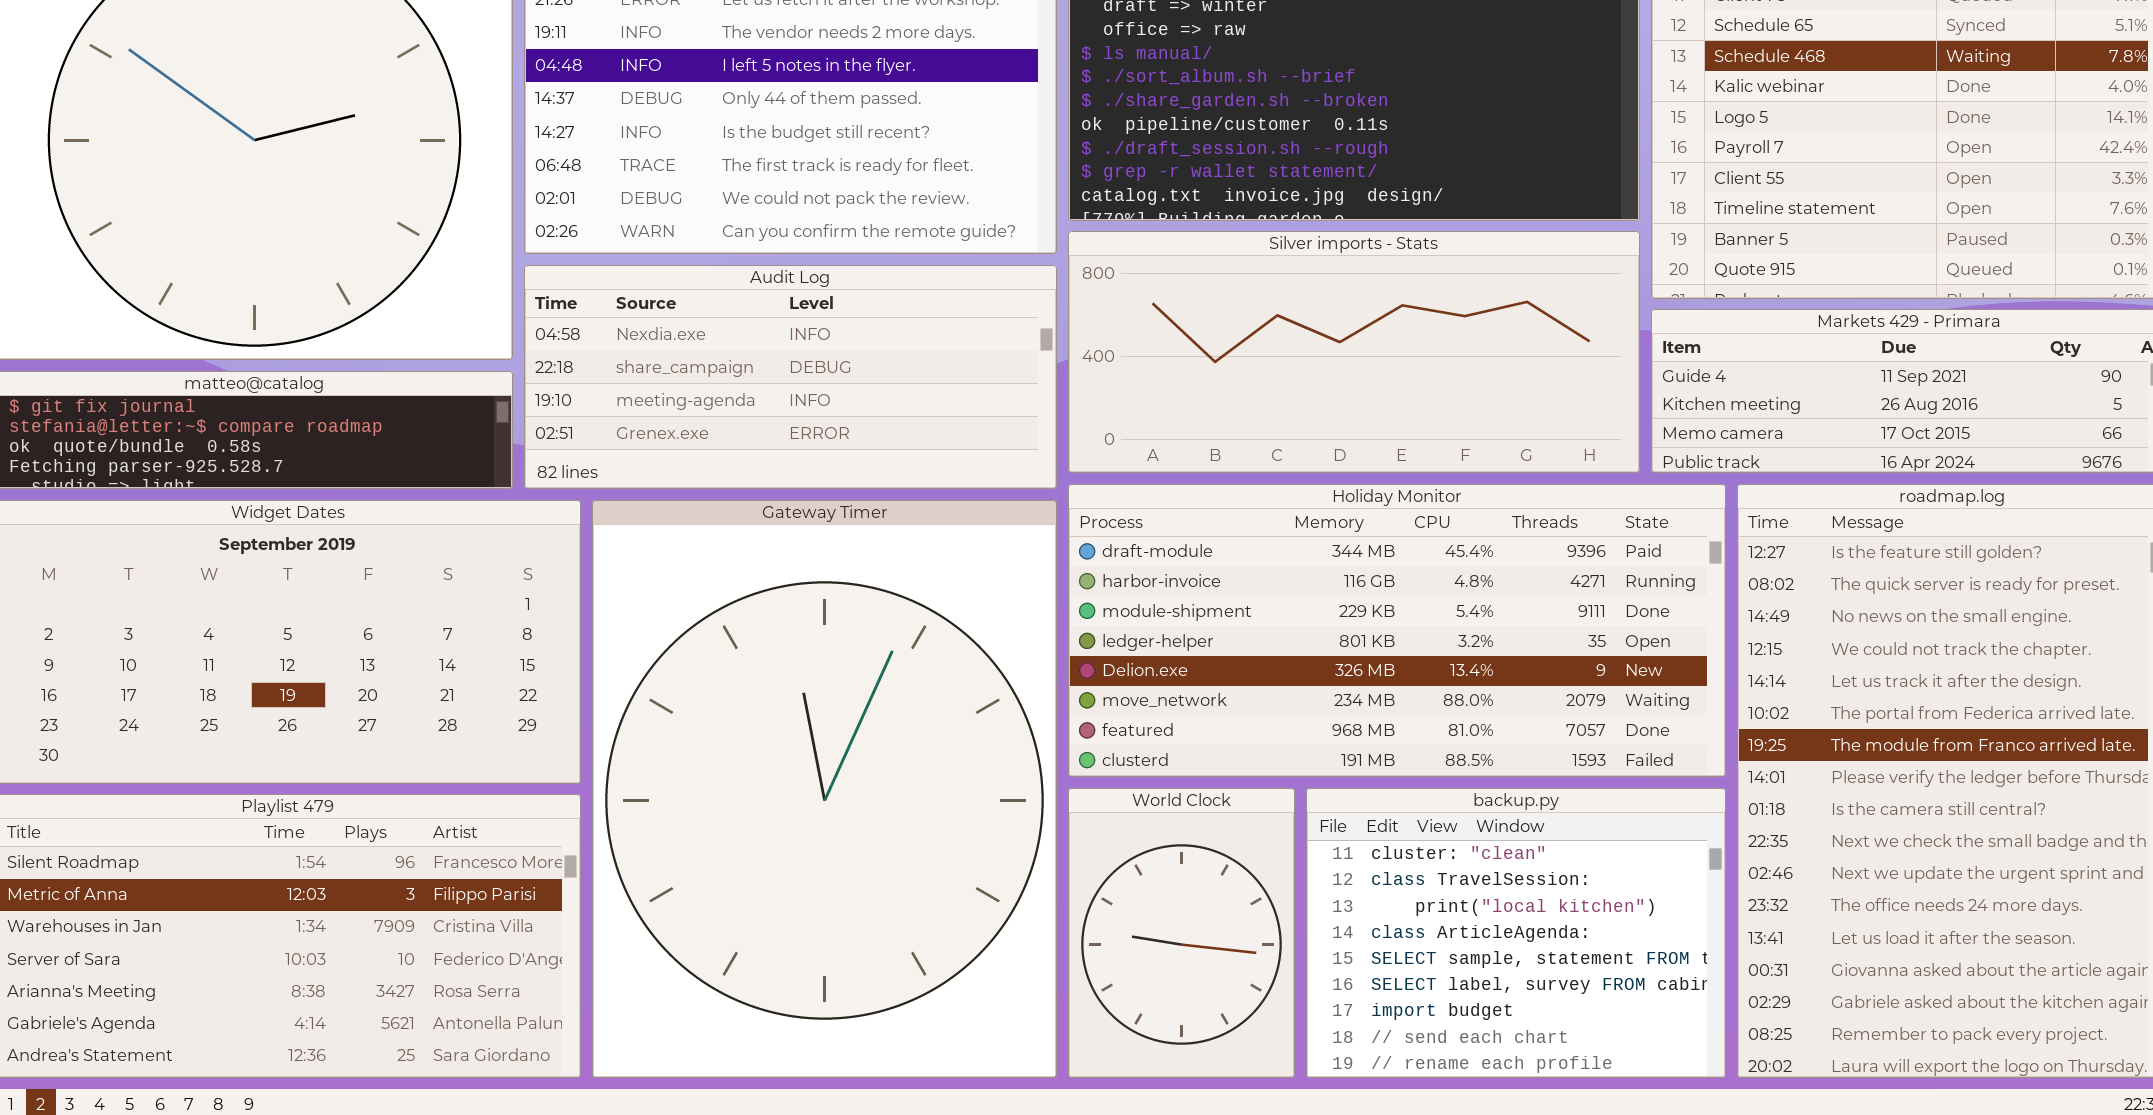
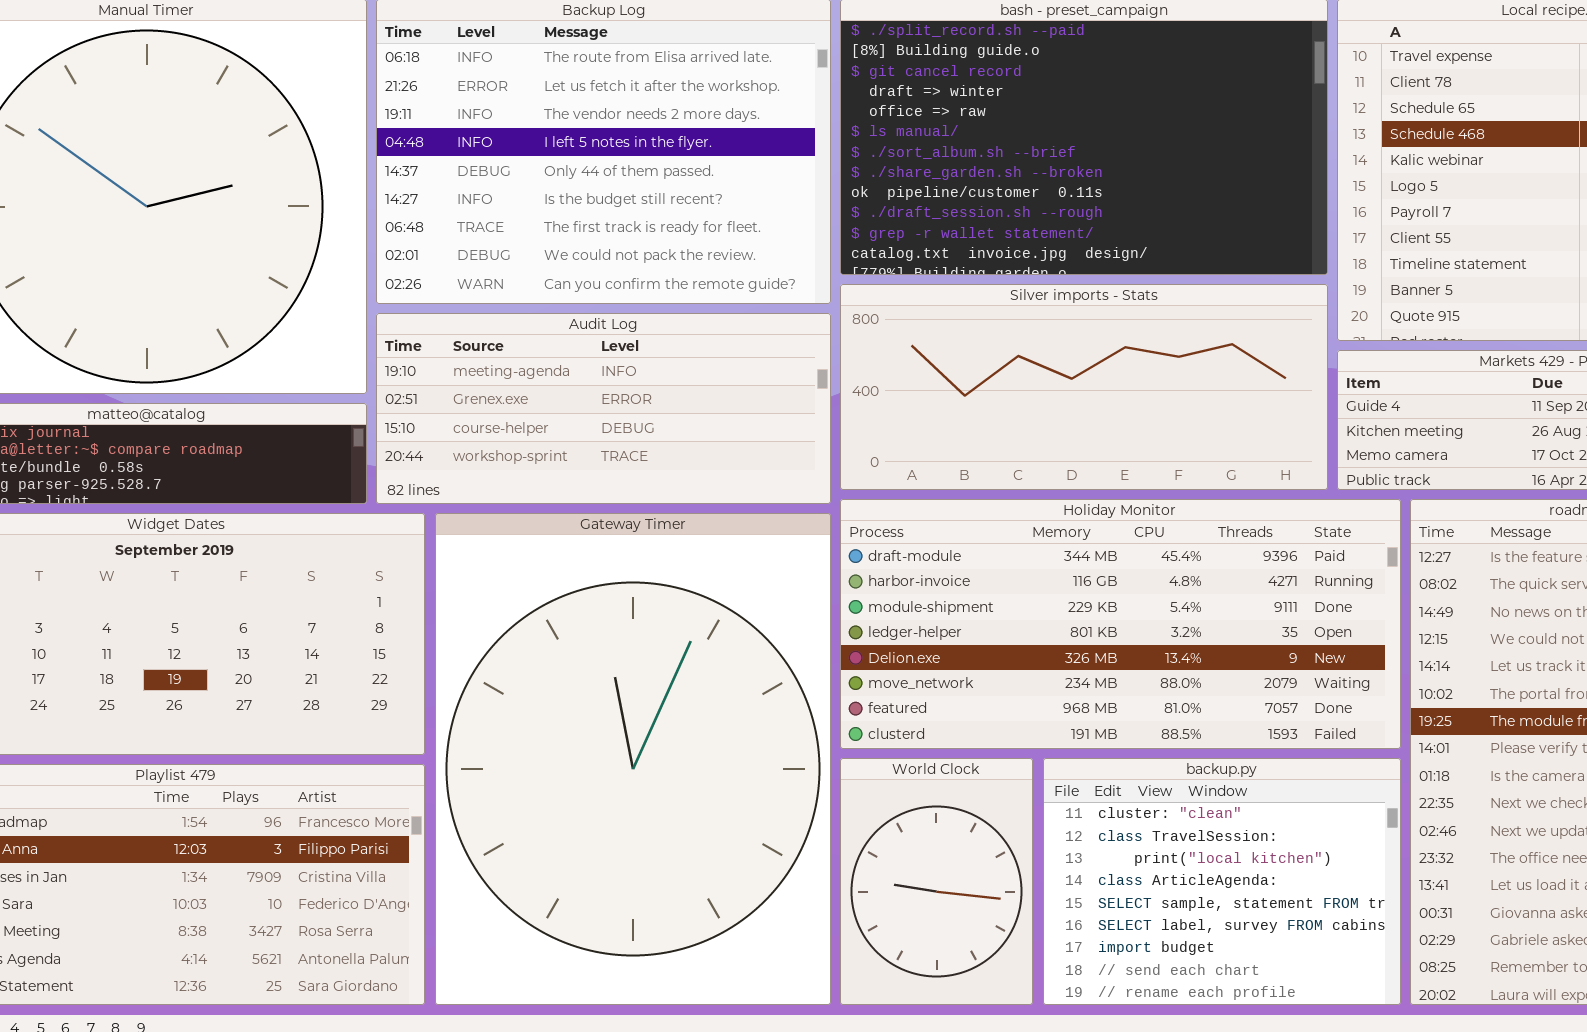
Audit Log: [524,265,1057,489] -> [376,313,831,504], scrolled down 2 rows

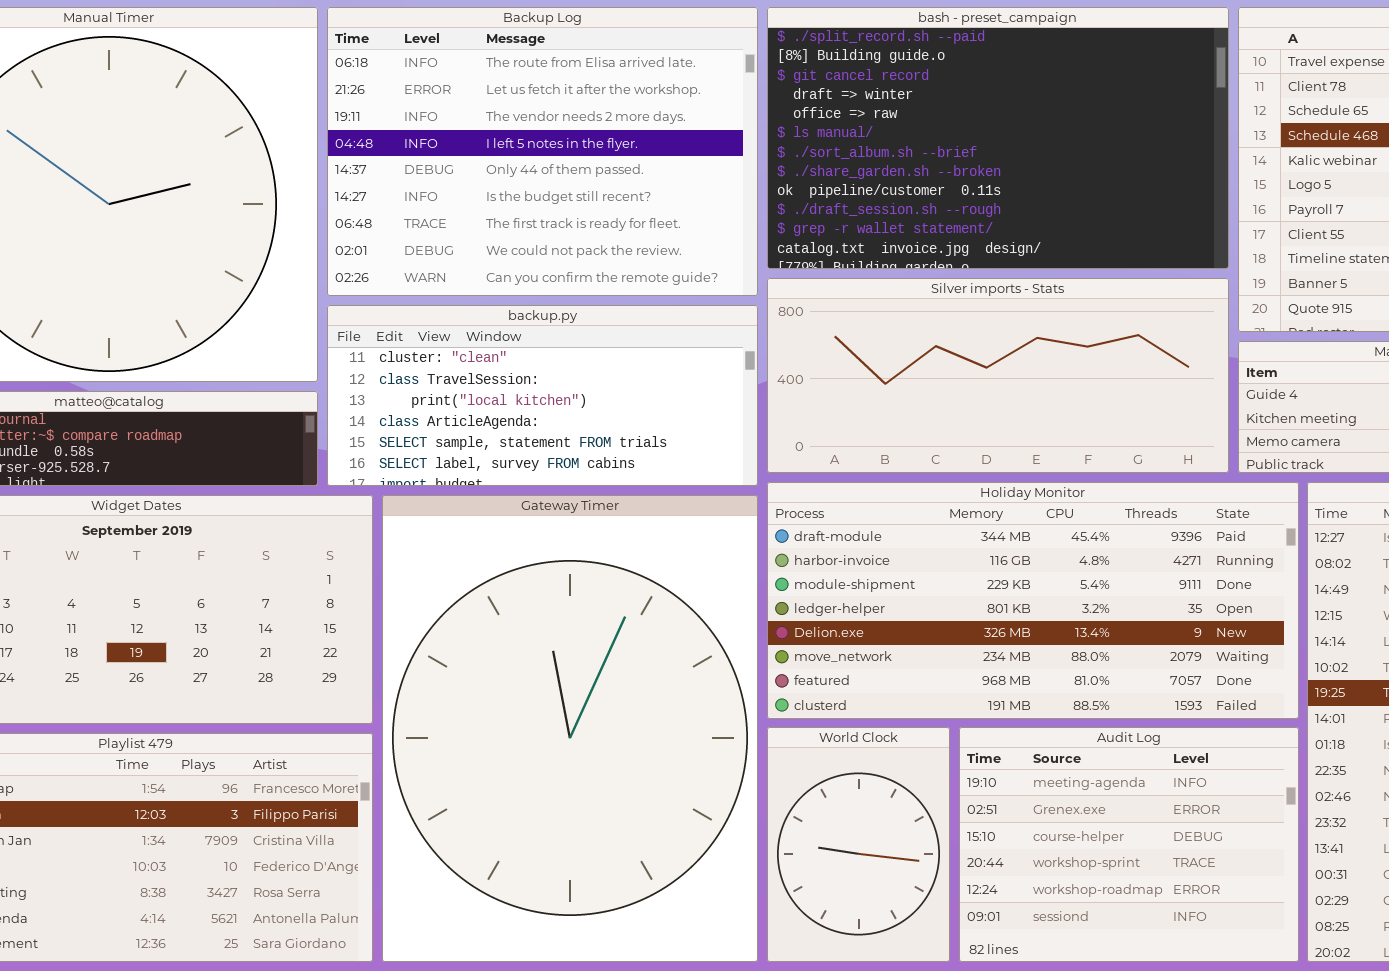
Audit Log: [376,313,831,504] -> [959,727,1299,962], moved, resized
backup.py: [1043,758,1401,1005] -> [327,305,758,486], moved, resized

